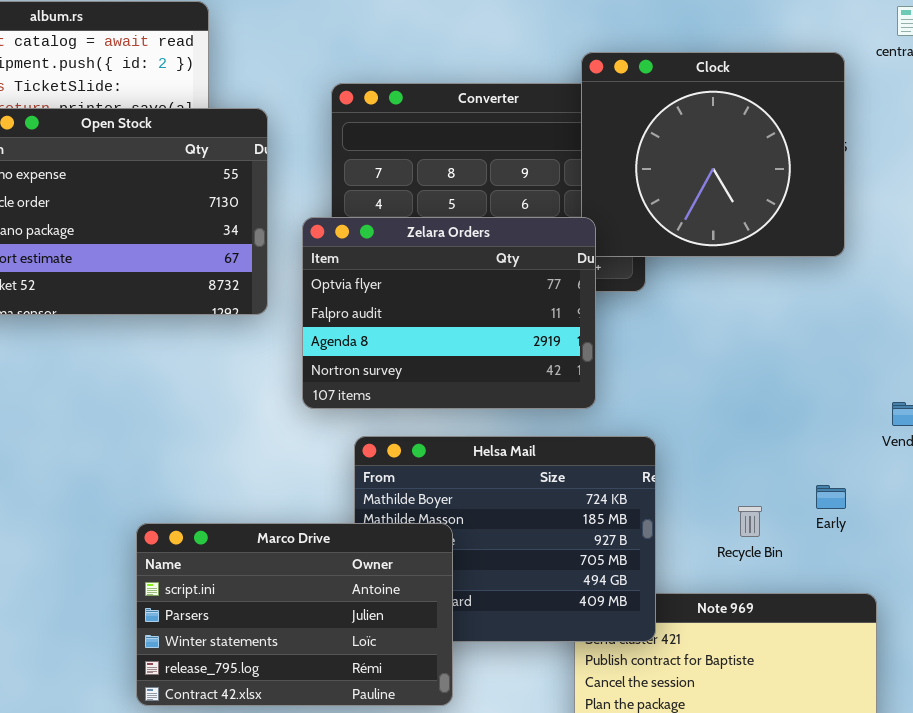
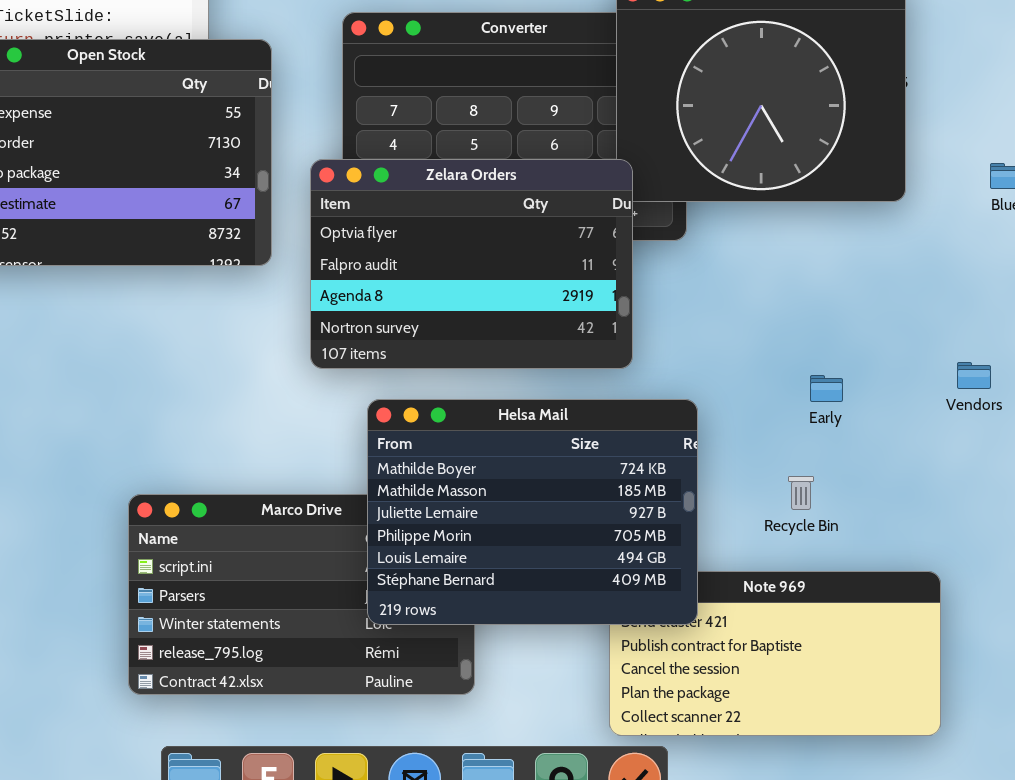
Helsa Mail: [354,436,656,642] -> [367,399,698,625], raised
Early: [816,485,846,509] -> [810,375,843,402], moved

